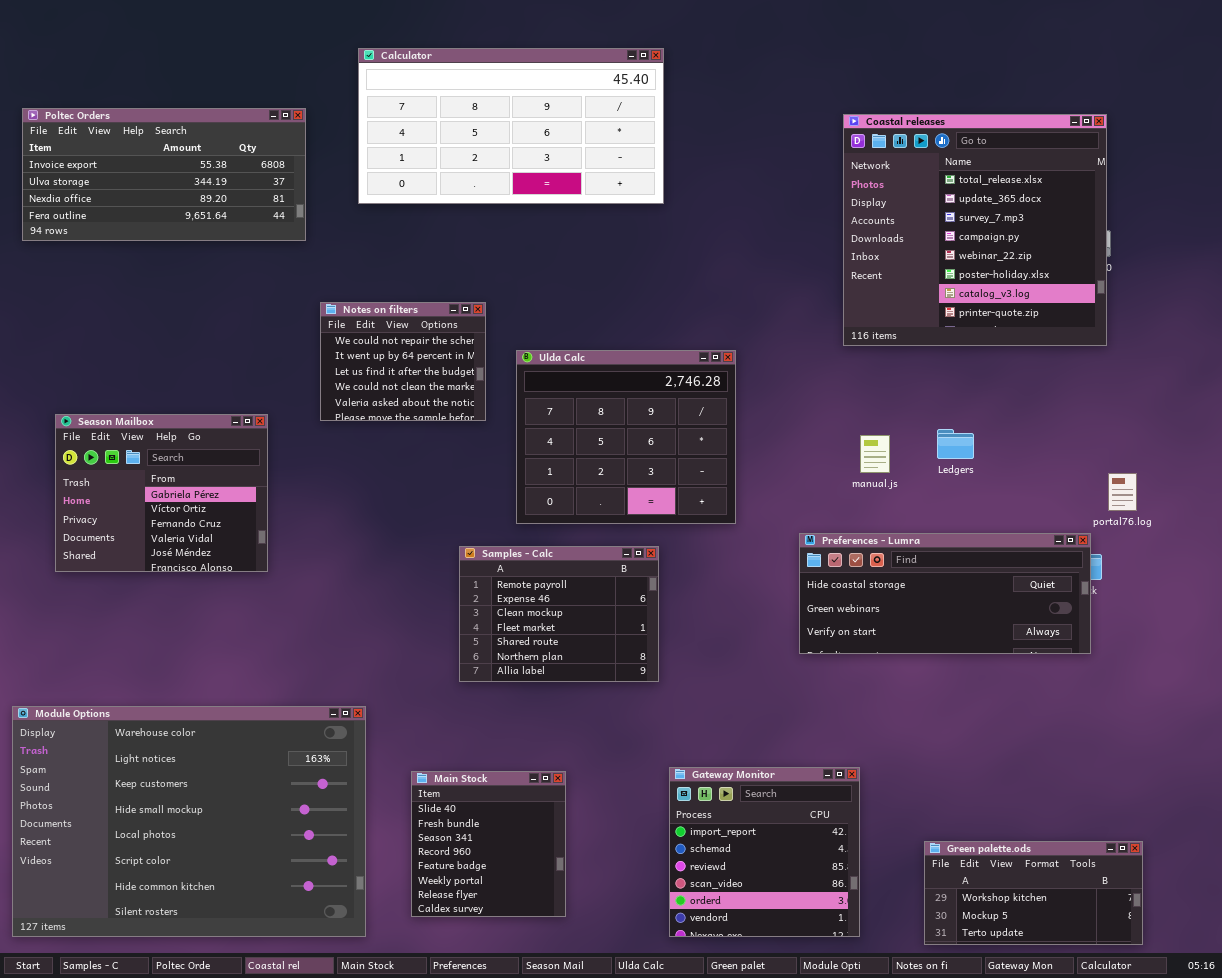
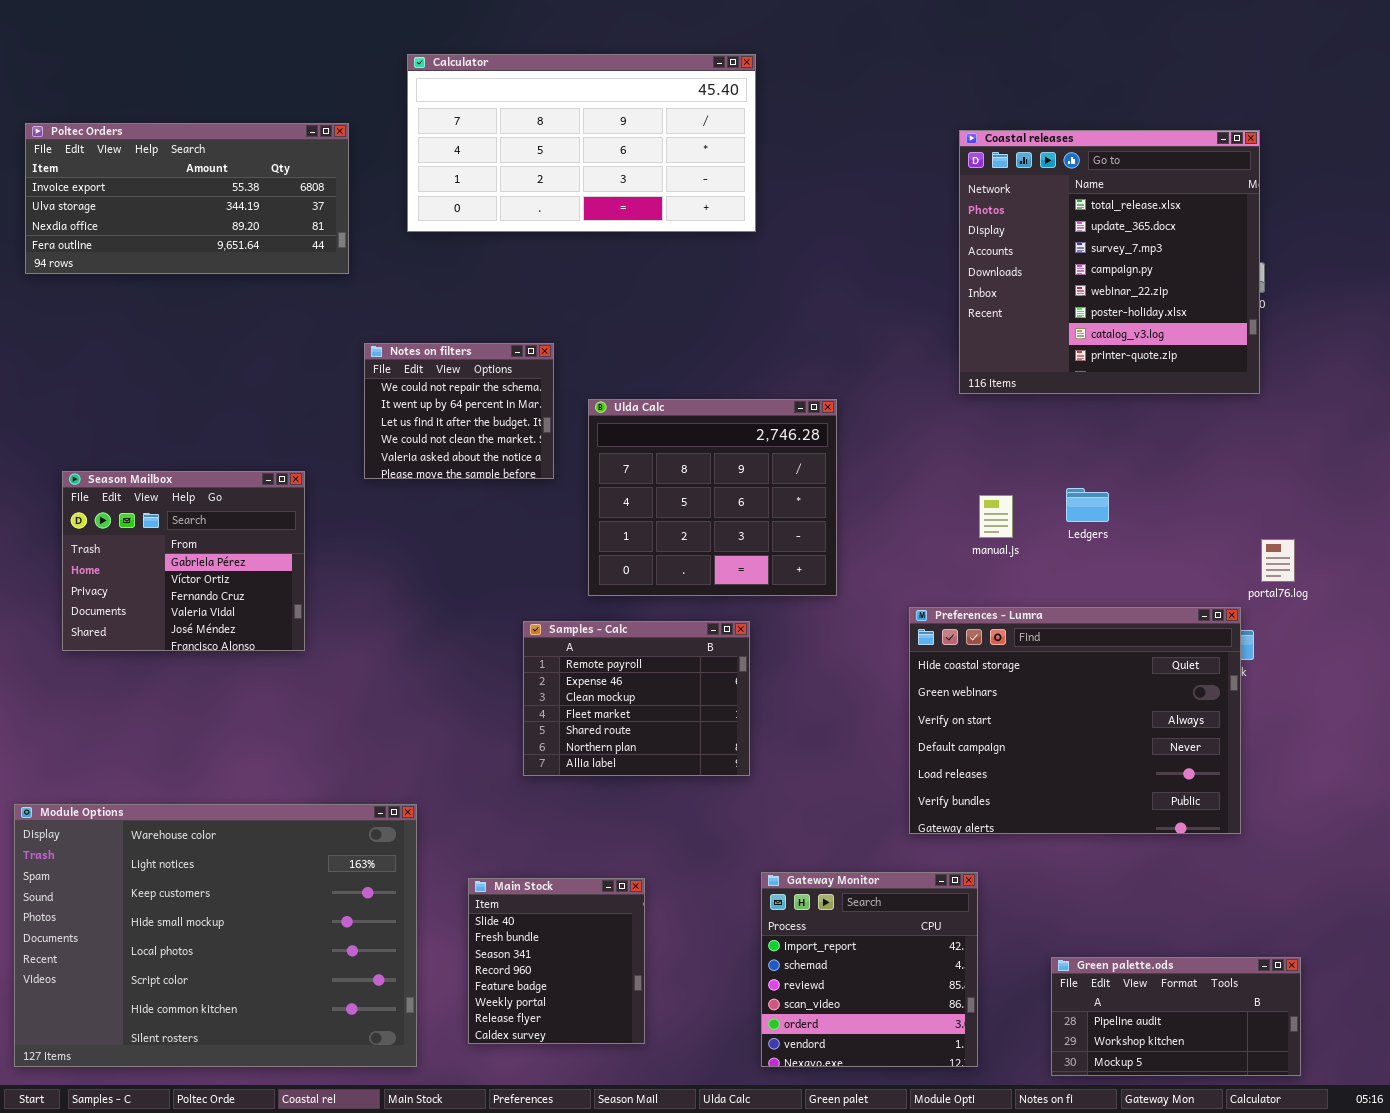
Preferences - Lumra: [799,533,1091,654] -> [909,607,1241,834], resized
Green palette.ods: [924,841,1143,945] -> [1051,957,1301,1076], scrolled up 1 row

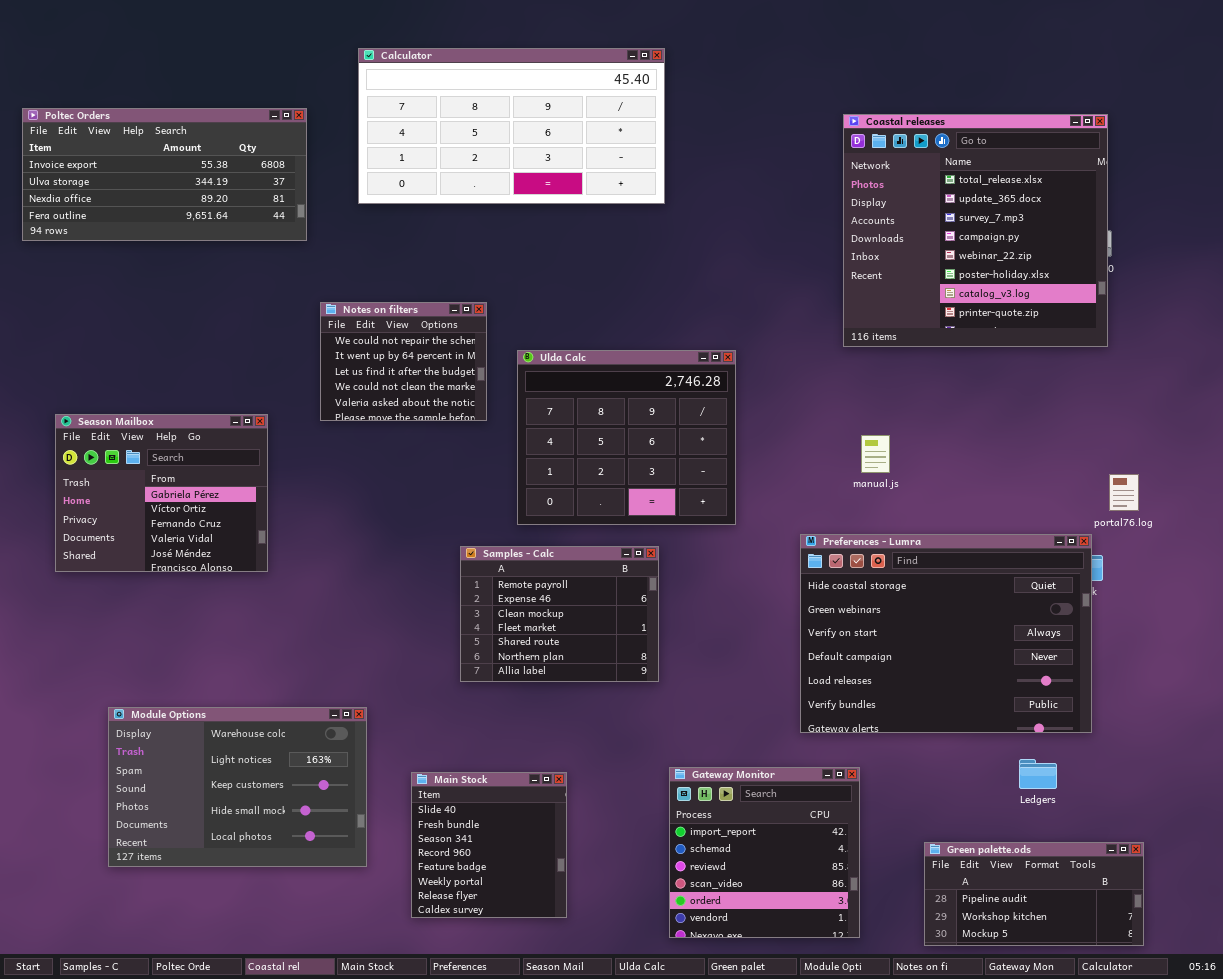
Ledgers: [1066,488,1109,522] -> [1019,759,1057,789], moved
Module Options: [14,804,417,1067] -> [108,707,367,867], resized

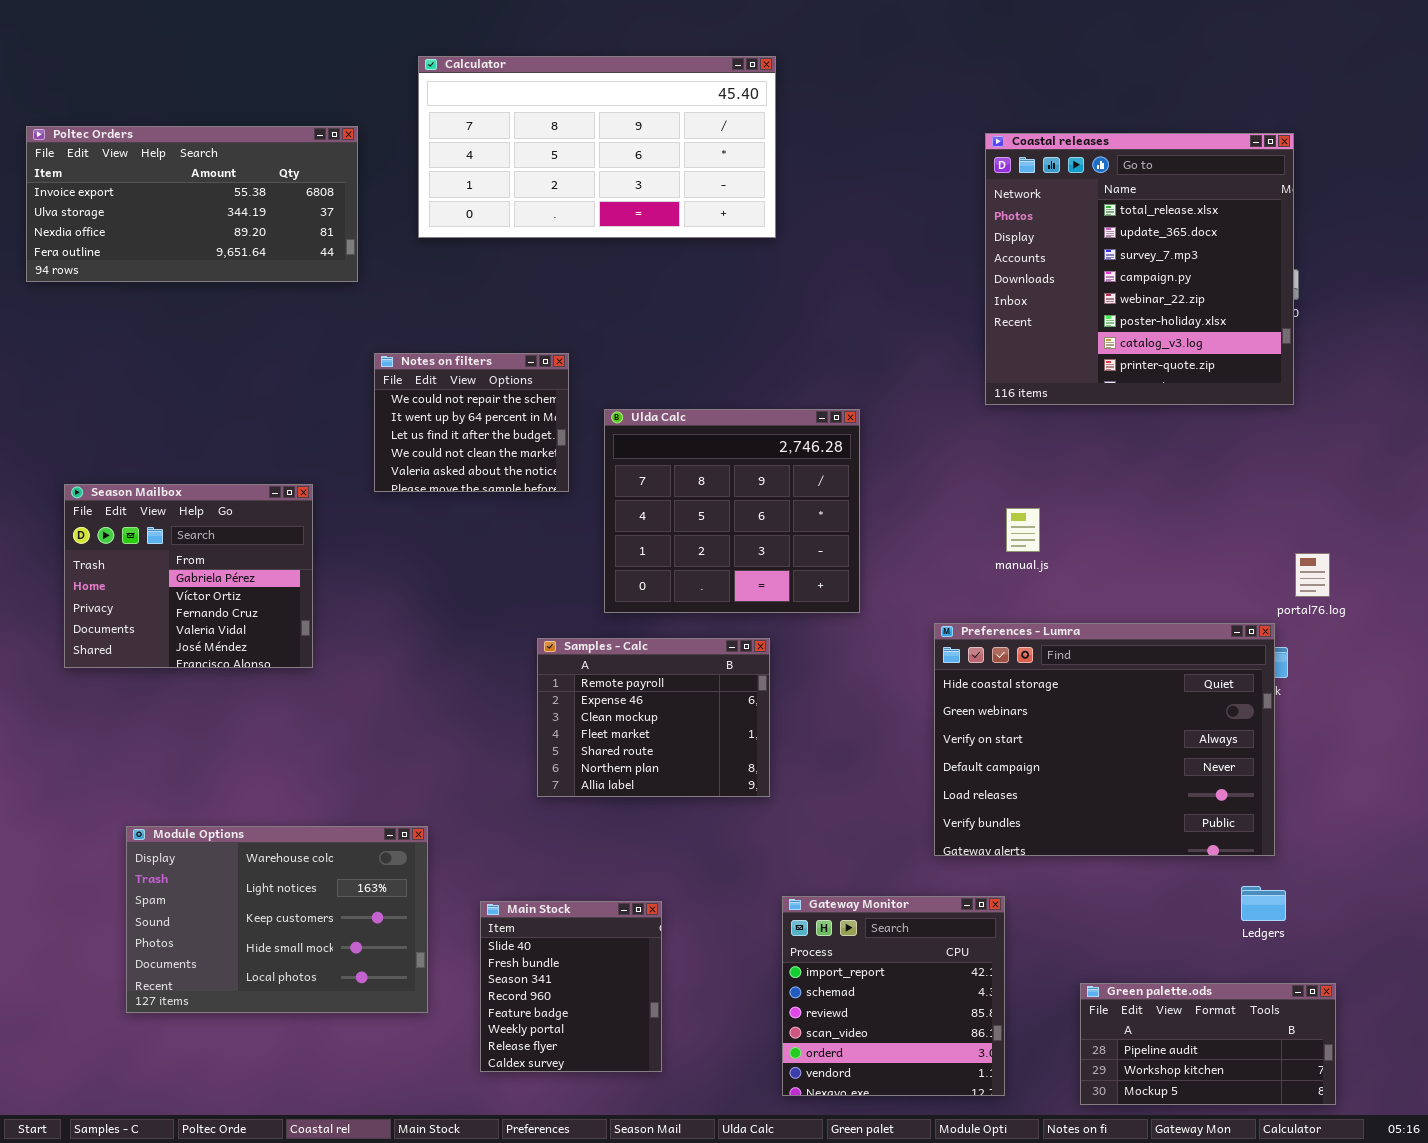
Ledgers: [1019,759,1057,789] -> [1241,886,1286,921], moved

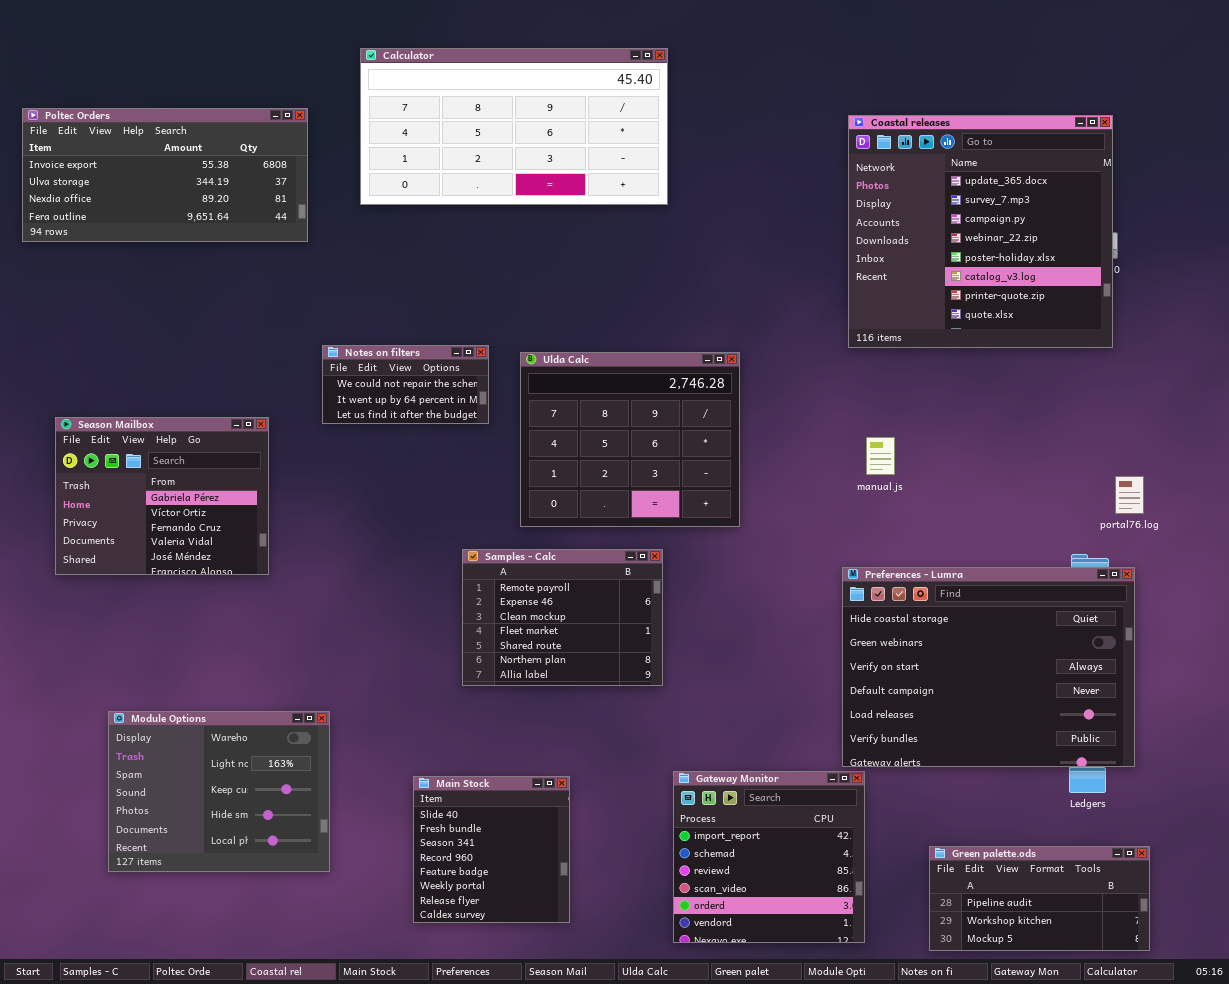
Coastal releases: [985,133,1294,405] -> [848,115,1113,348], scrolled down 1 row
Notes on filters: [374,353,569,492] -> [322,345,489,424], resized
Preferences - Lumra: [934,623,1275,856] -> [842,567,1135,767], moved
Module Options: [126,826,428,1013] -> [108,711,330,872], resized

